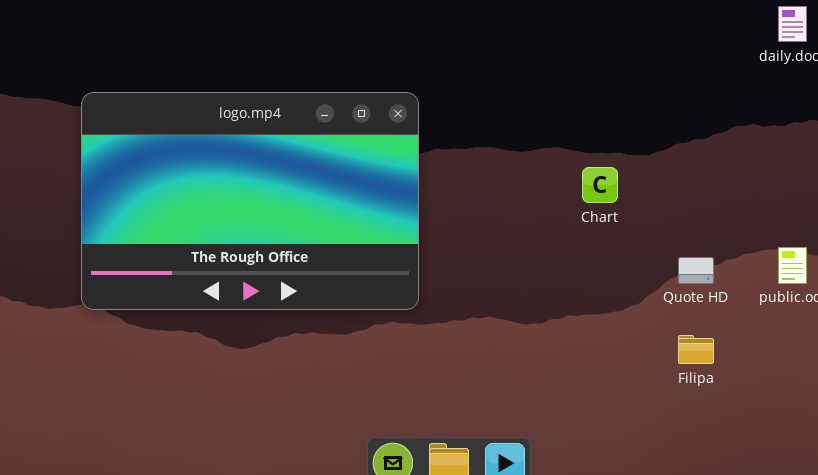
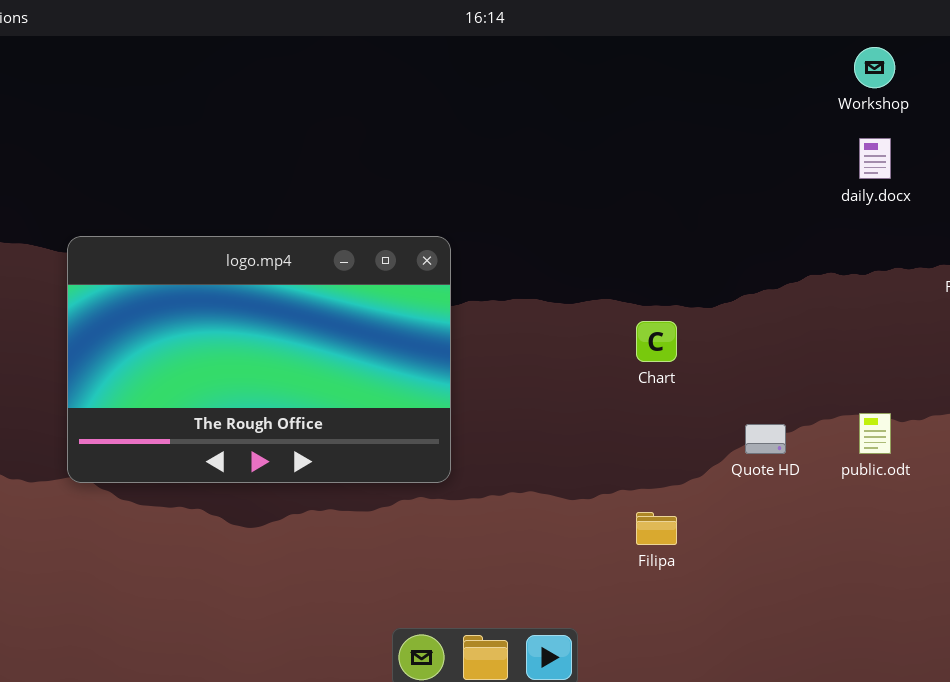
Filipa: [678,335,714,364] -> [636,512,677,545], moved

